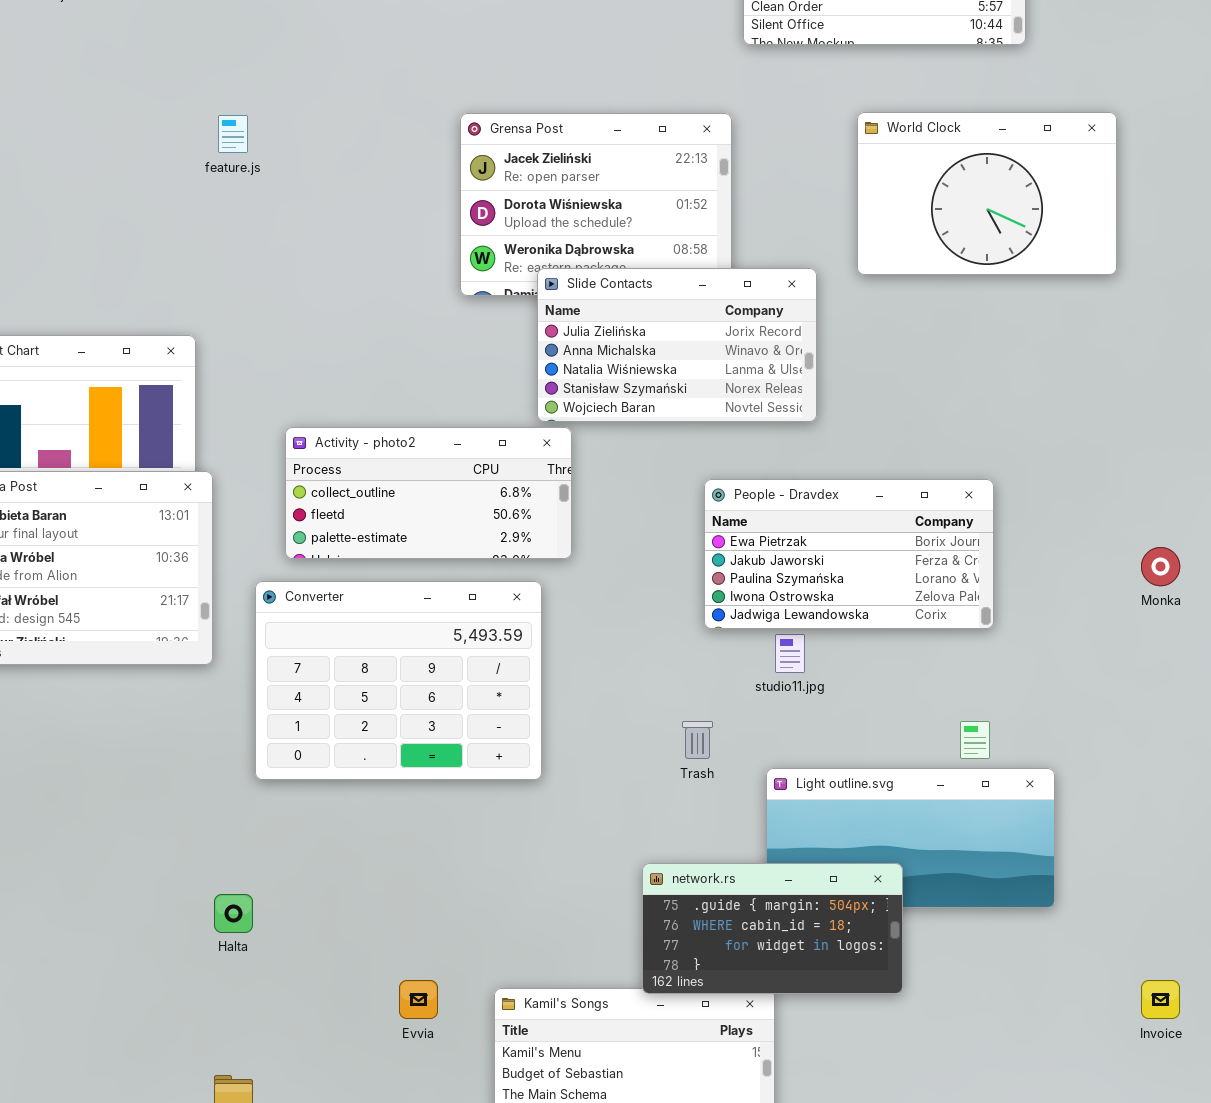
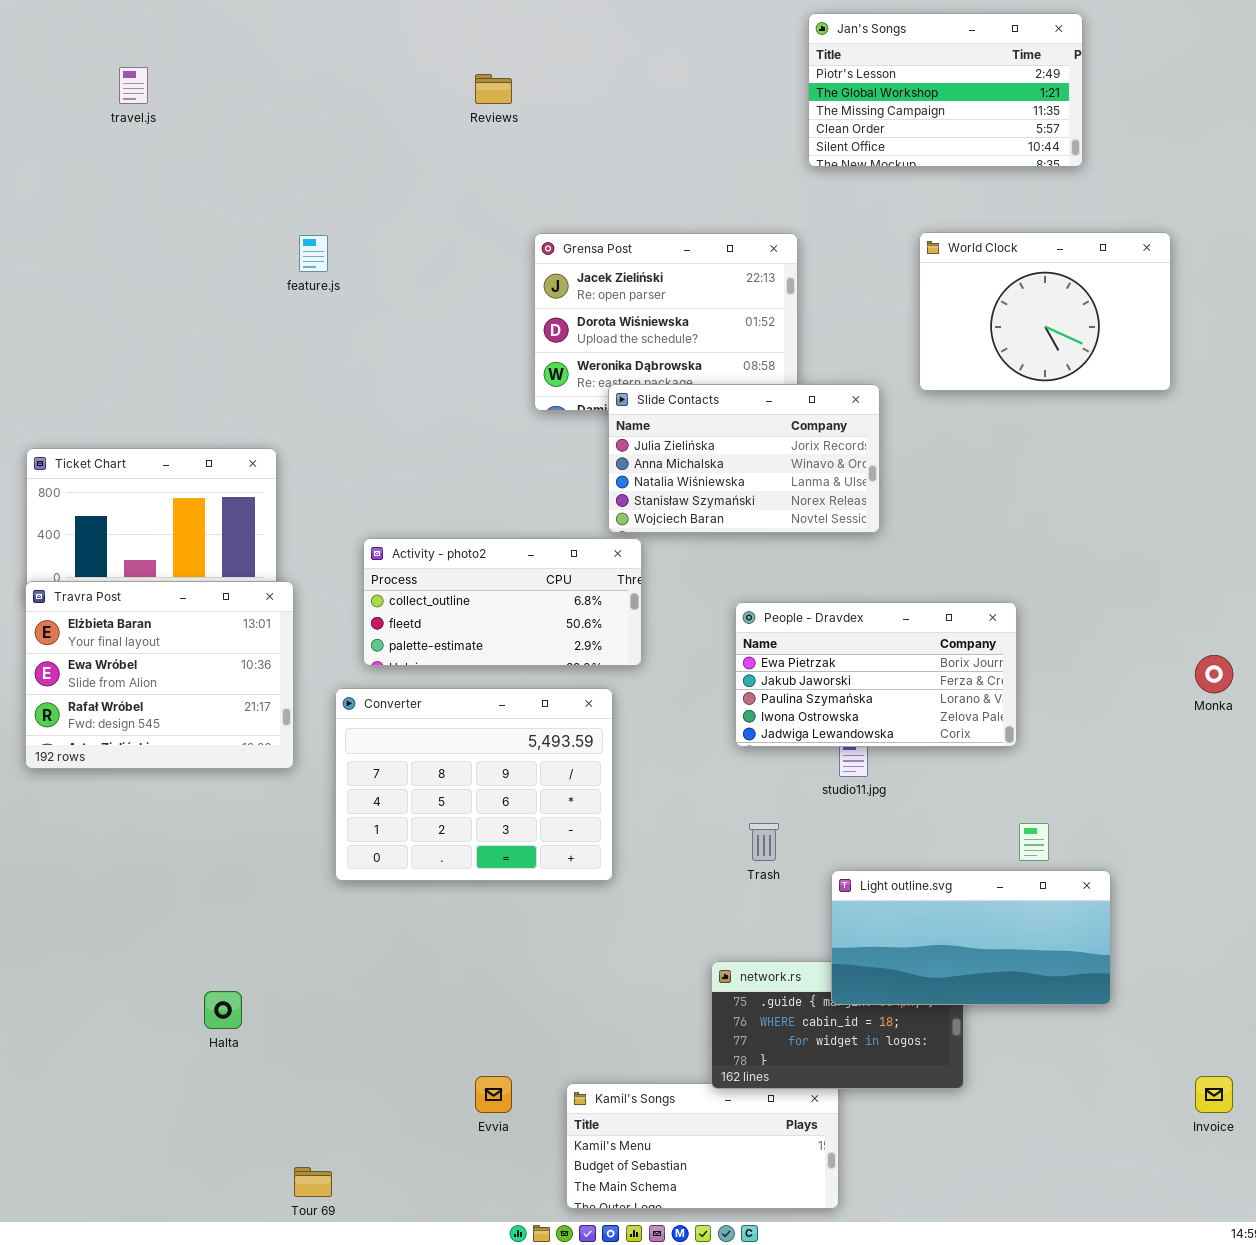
People - Dravdex: [704,479,994,629] -> [735,602,1017,747], moved
Light outline.svg: [766,768,1055,908] -> [831,870,1111,1005], raised
Halta: [214,894,253,933] -> [204,991,242,1029], moved

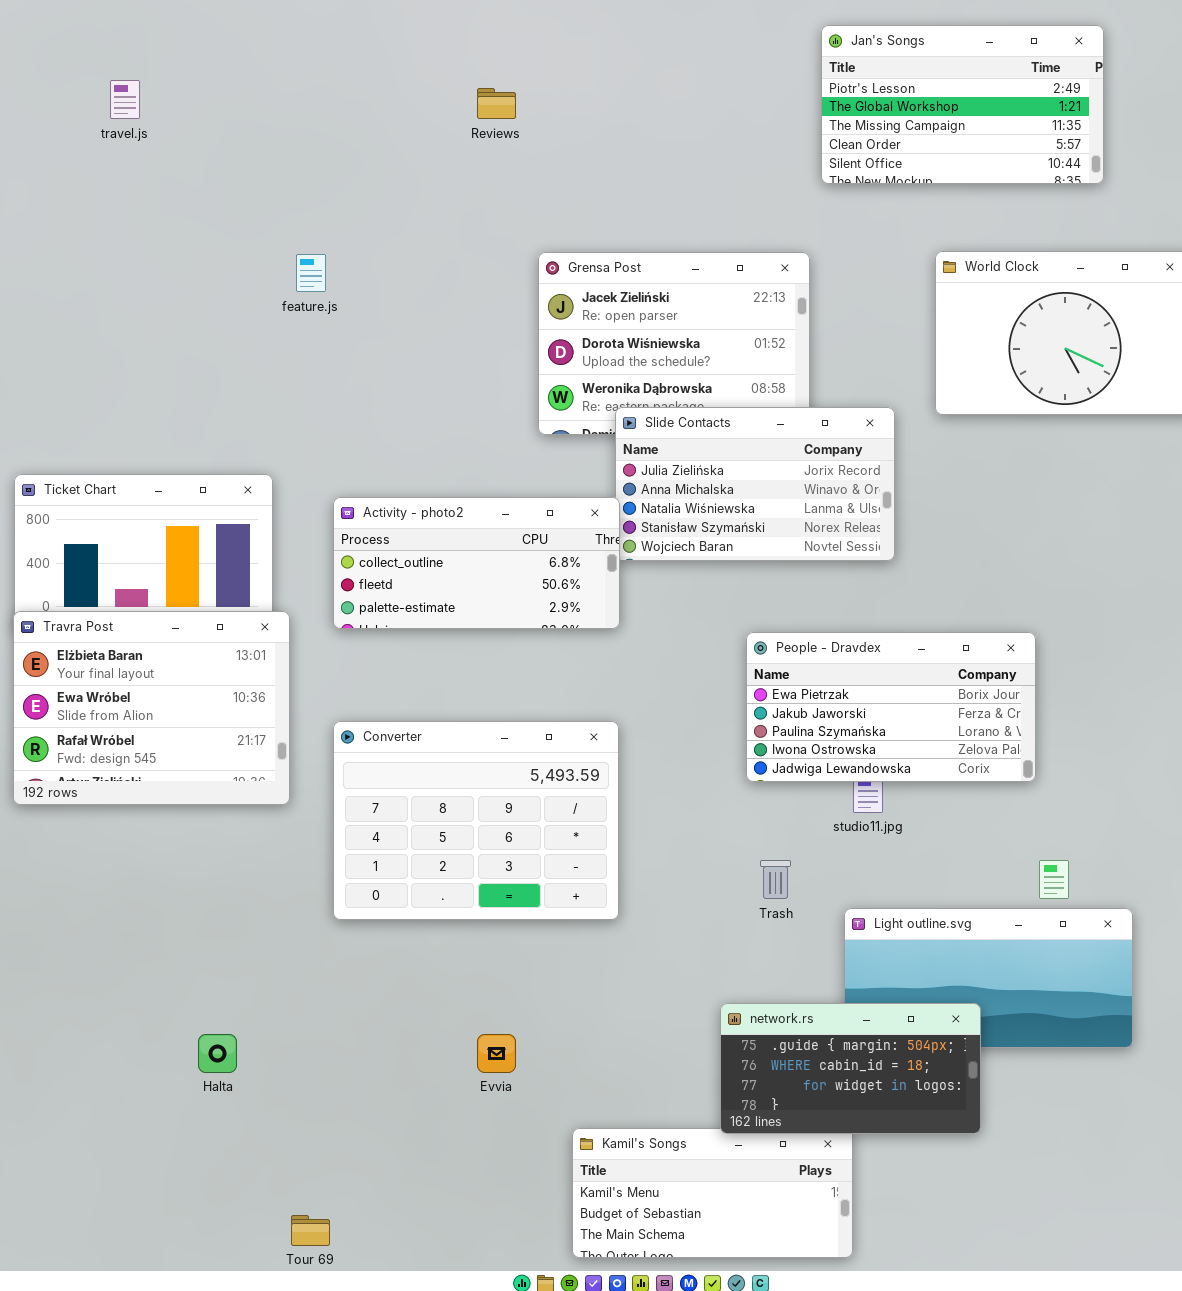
Activity - photo2: [363,538,642,666] -> [333,497,620,629], moved
network.rs: [711,961,964,1089] -> [720,1003,981,1134], raised
Evvia: [475,1076,512,1113] -> [477,1034,516,1073], moved

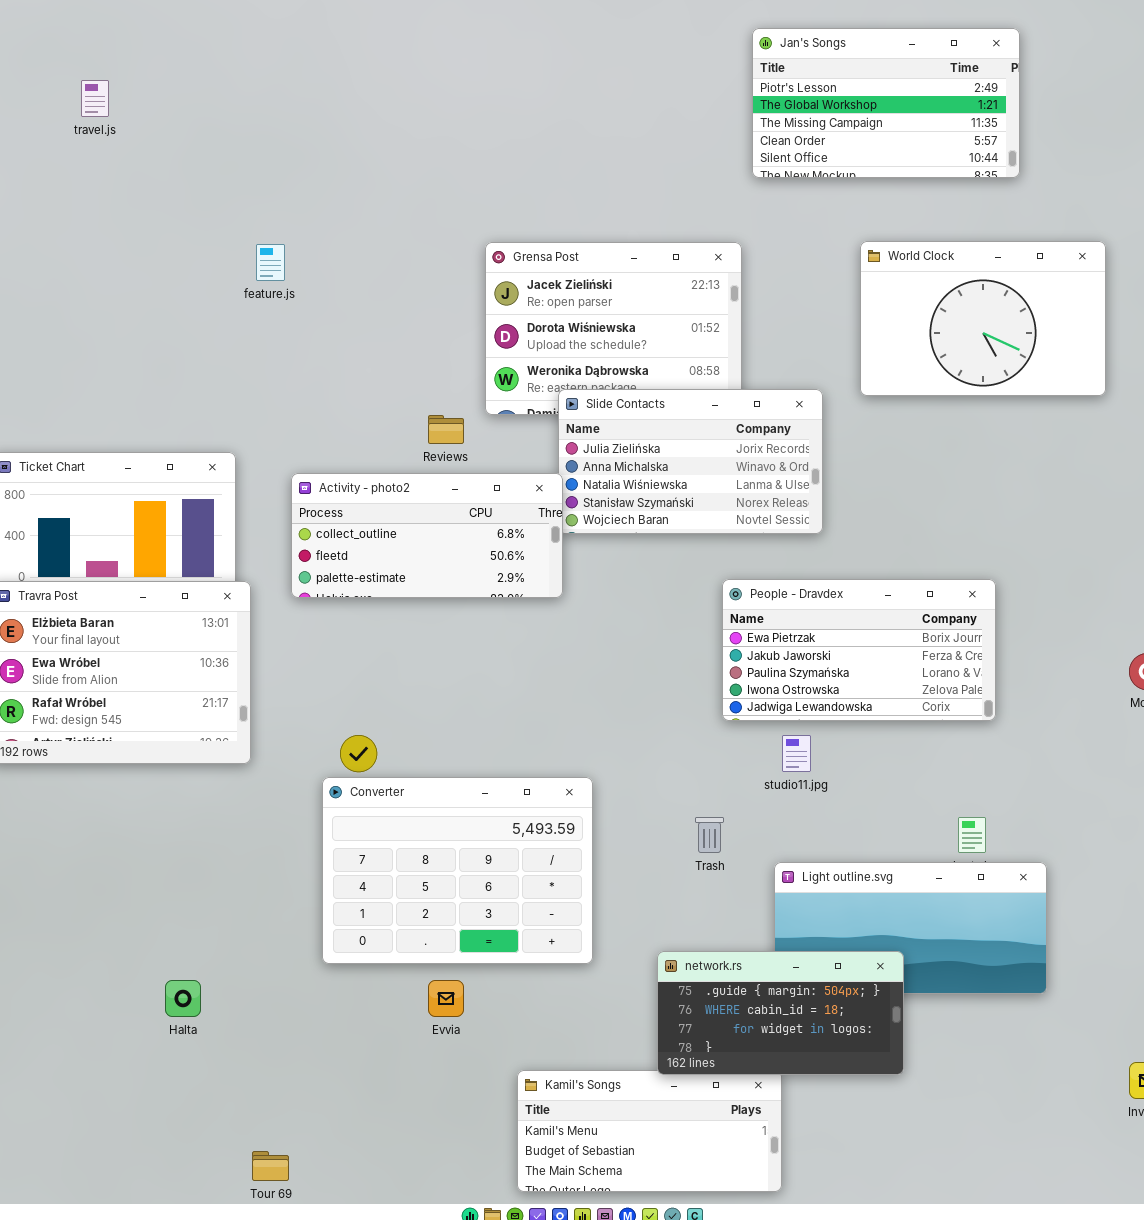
Reviews: [477,88,516,119] -> [428,415,464,444], moved
People - Dravdex: [746,632,1036,782] -> [722,579,996,721], moved
Converter: [333,721,619,920] -> [322,777,593,964], moved

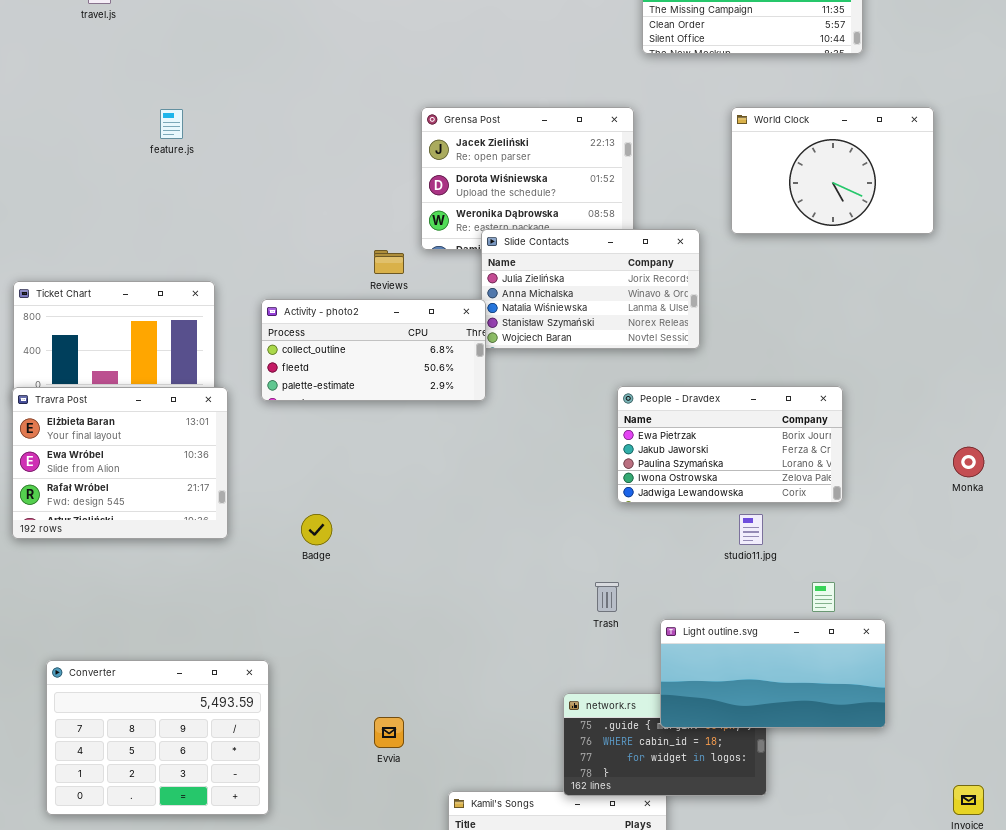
feature.js: [256,244,285,281] -> [160,109,183,139], moved
studio11.jpg: [782,735,811,772] -> [739,514,763,545], moved
Converter: [322,777,593,964] -> [46,660,269,815], moved
Light outline.svg: [774,862,1047,994] -> [660,619,886,728], raised

